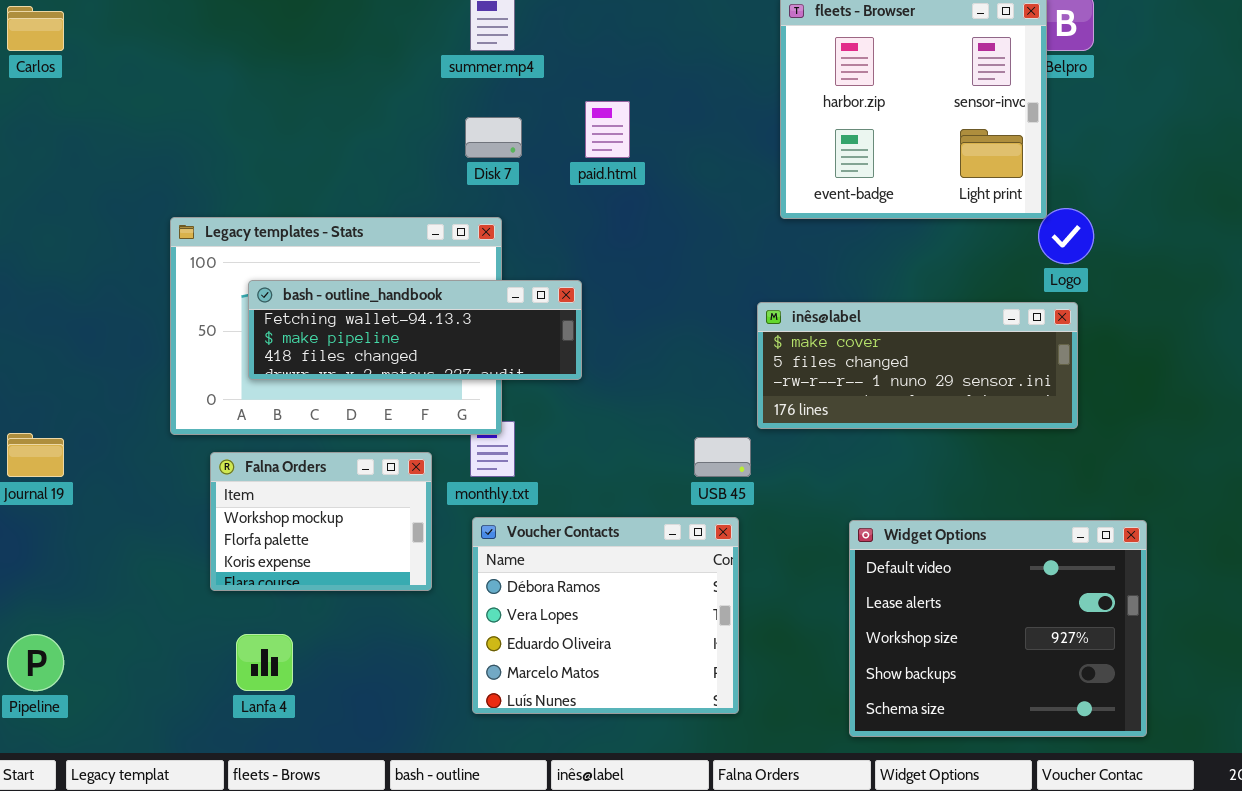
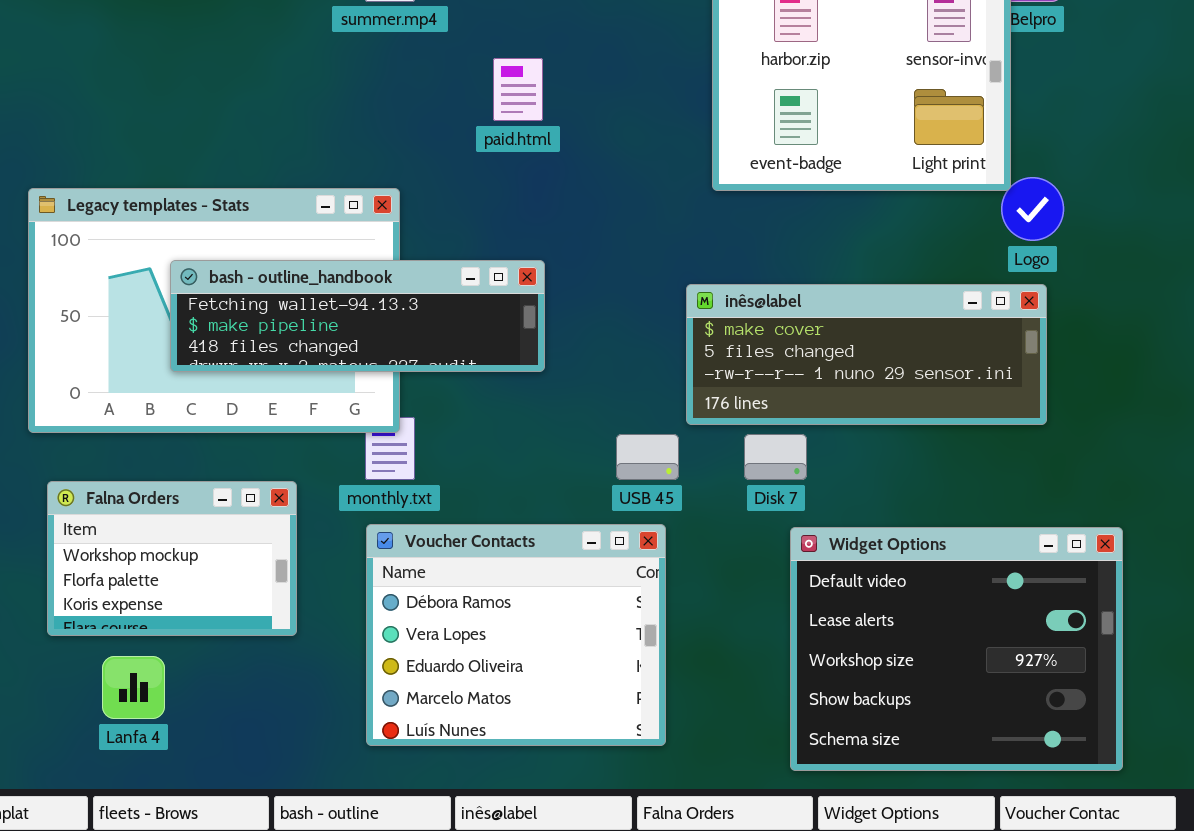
Disk 7: [465,117,522,158] -> [744,434,807,480], moved
bash - outline_handbook: [248,280,582,380] -> [170,260,545,372], moved
Falna Orders: [210,452,432,591] -> [47,481,297,636], moved

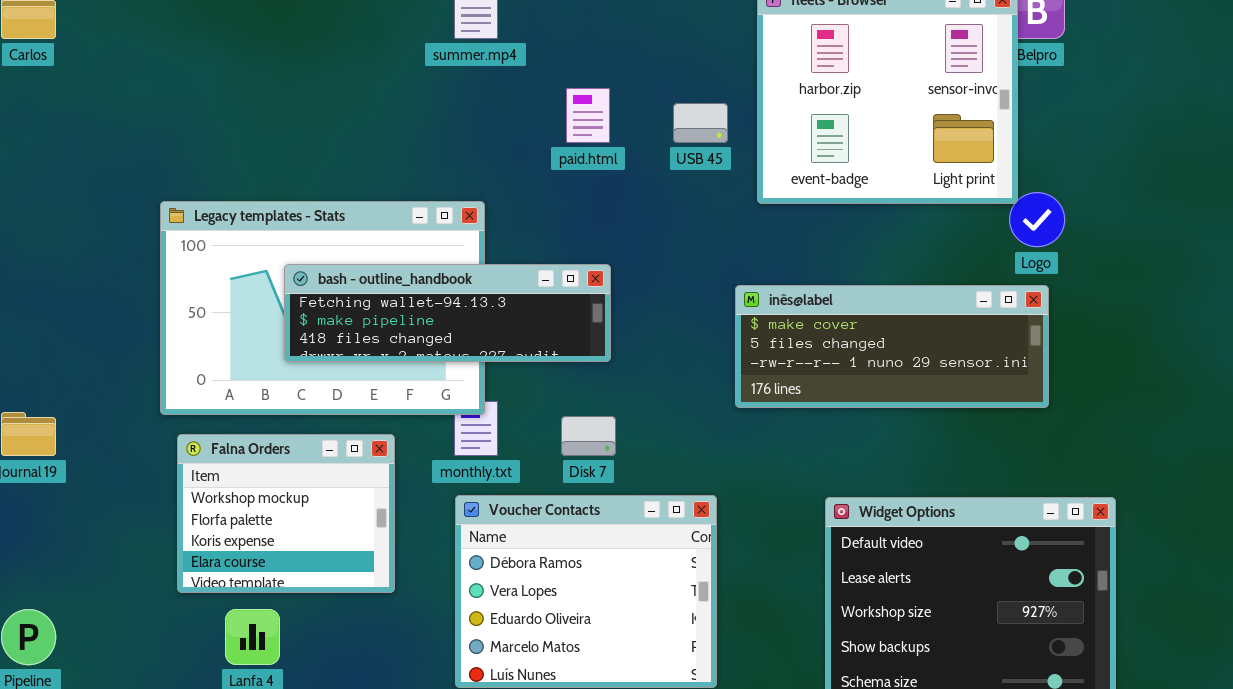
USB 45: [616,434,679,480] -> [673,103,728,143], moved
Disk 7: [744,434,807,480] -> [561,416,616,456], moved
Falna Orders: [47,481,297,636] -> [177,434,395,593], resized

